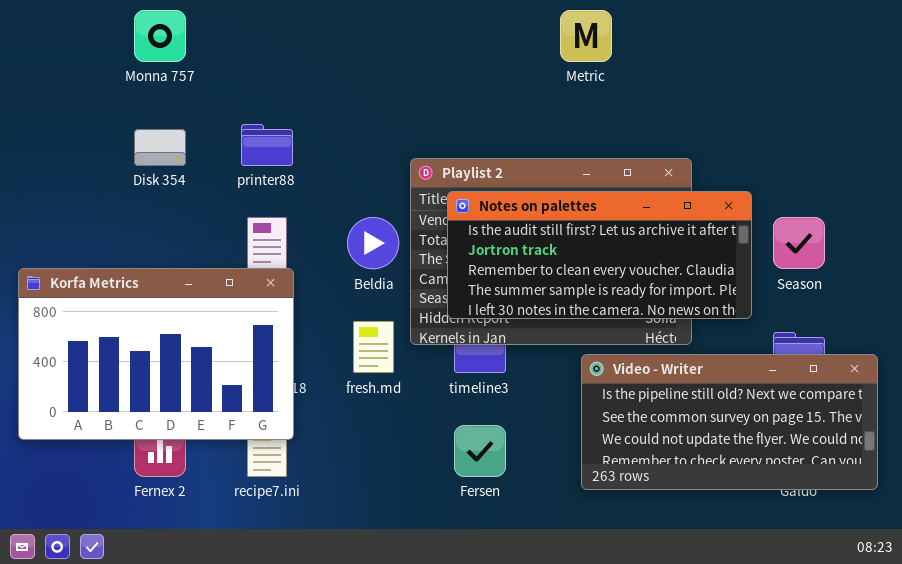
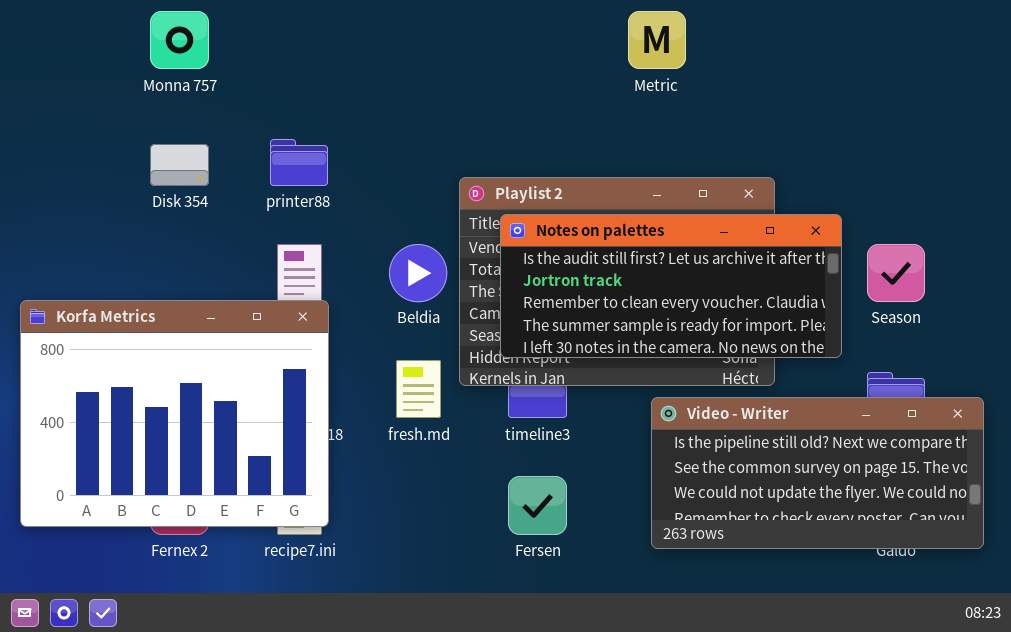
Korfa Metrics: [18,268,294,440] -> [20,300,329,527], resized

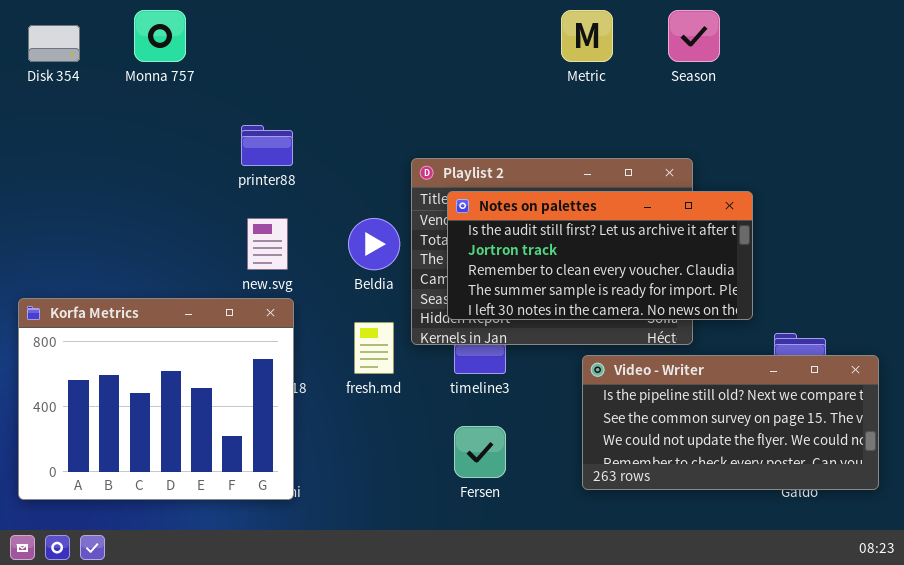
Disk 354: [150,144,209,186] -> [28,25,80,62], moved
Season: [867,244,925,302] -> [668,10,720,62], moved
Korfa Metrics: [20,300,329,527] -> [18,298,294,500], moved

